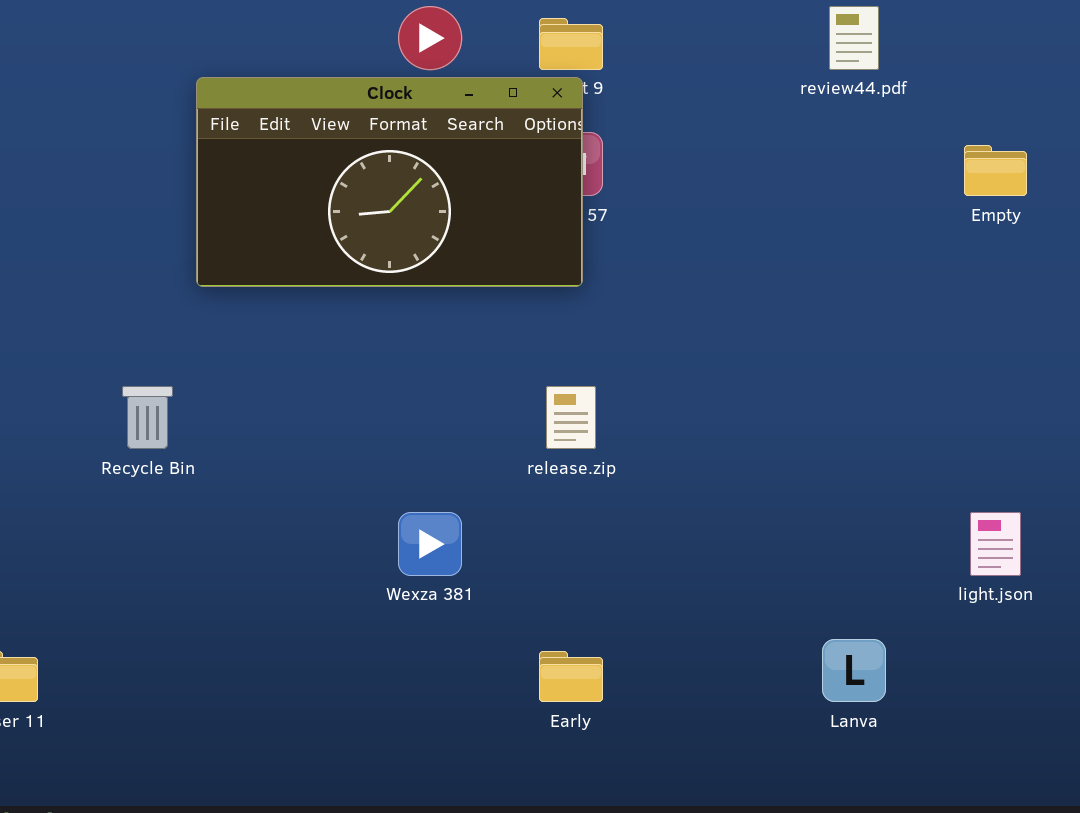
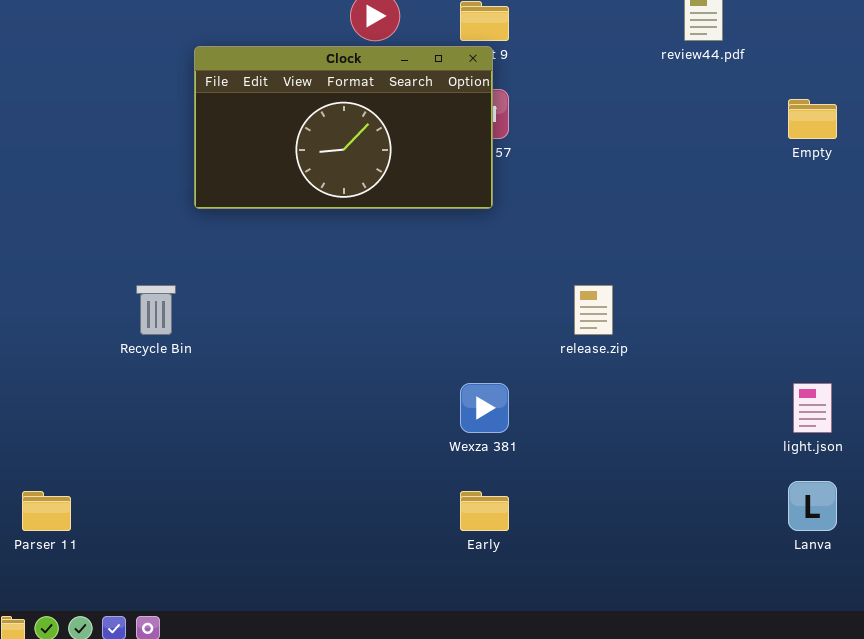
release.zip: [546,386,596,449] -> [574,285,613,335], moved
Wexza 381: [398,512,462,576] -> [460,383,509,433], moved
Lanva: [822,639,886,702] -> [788,481,837,531], moved

